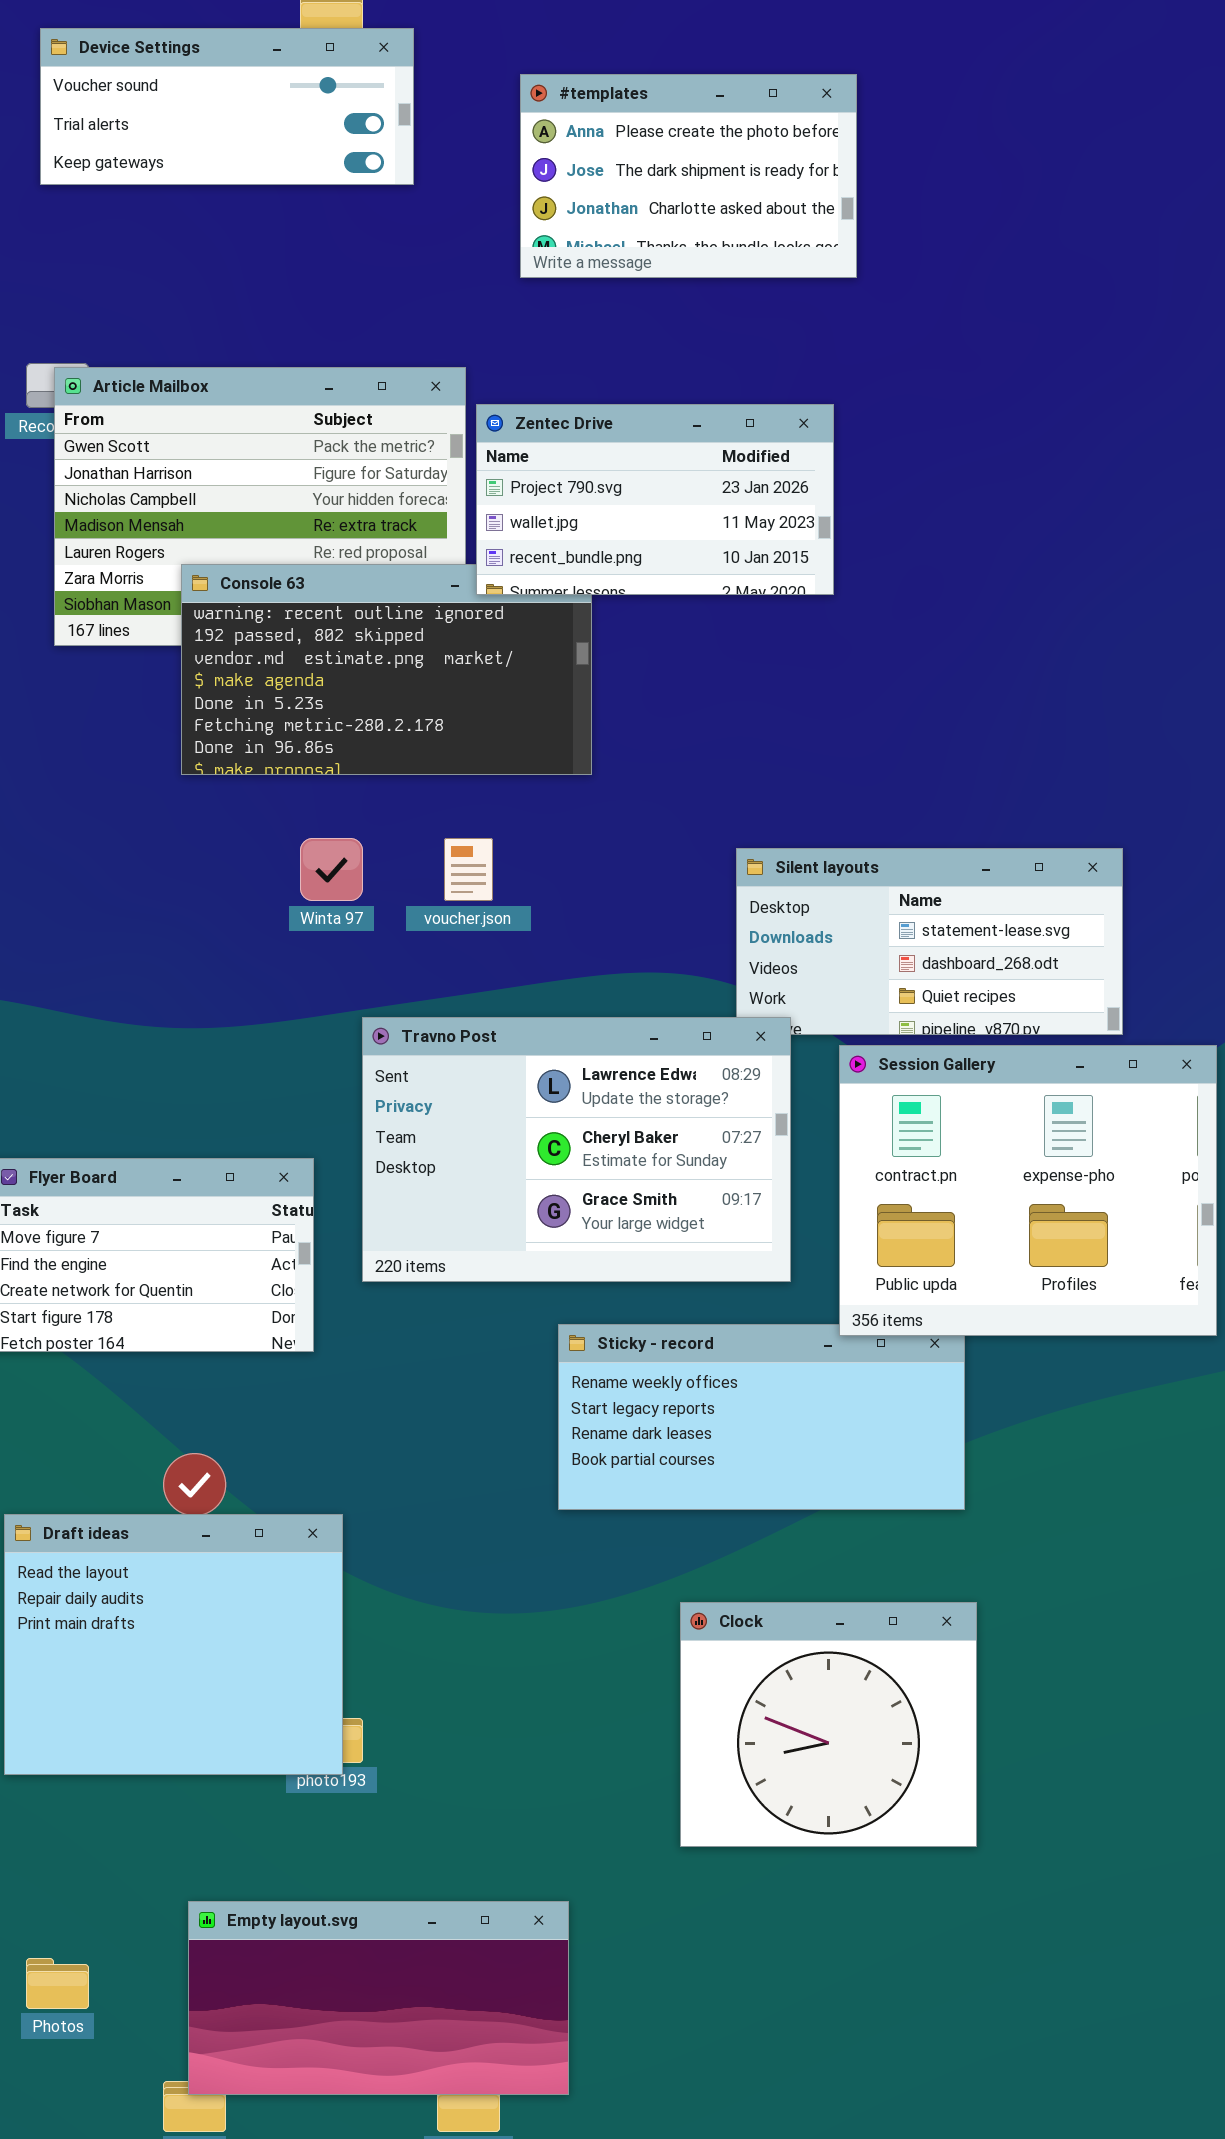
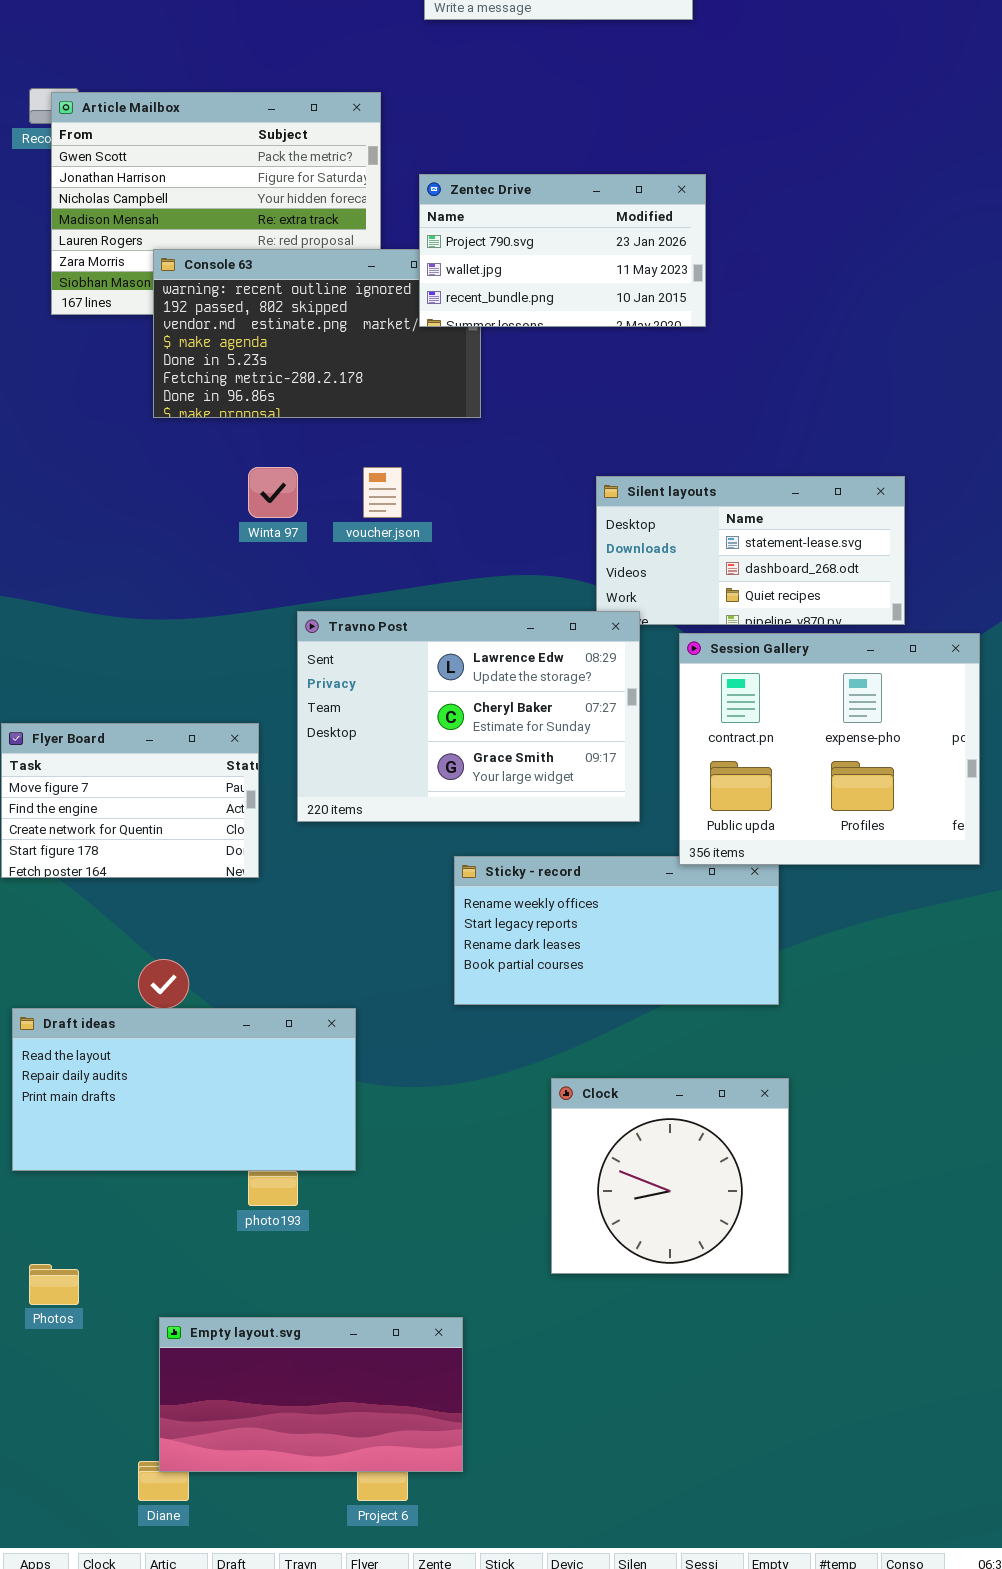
Zentec Drive: [476,404,834,595] -> [419,174,706,327], moved
Draft ideas: [4,1514,343,1775] -> [12,1008,356,1171], resized
Photos: [26,1958,89,2009] -> [29,1264,79,1305], moved

